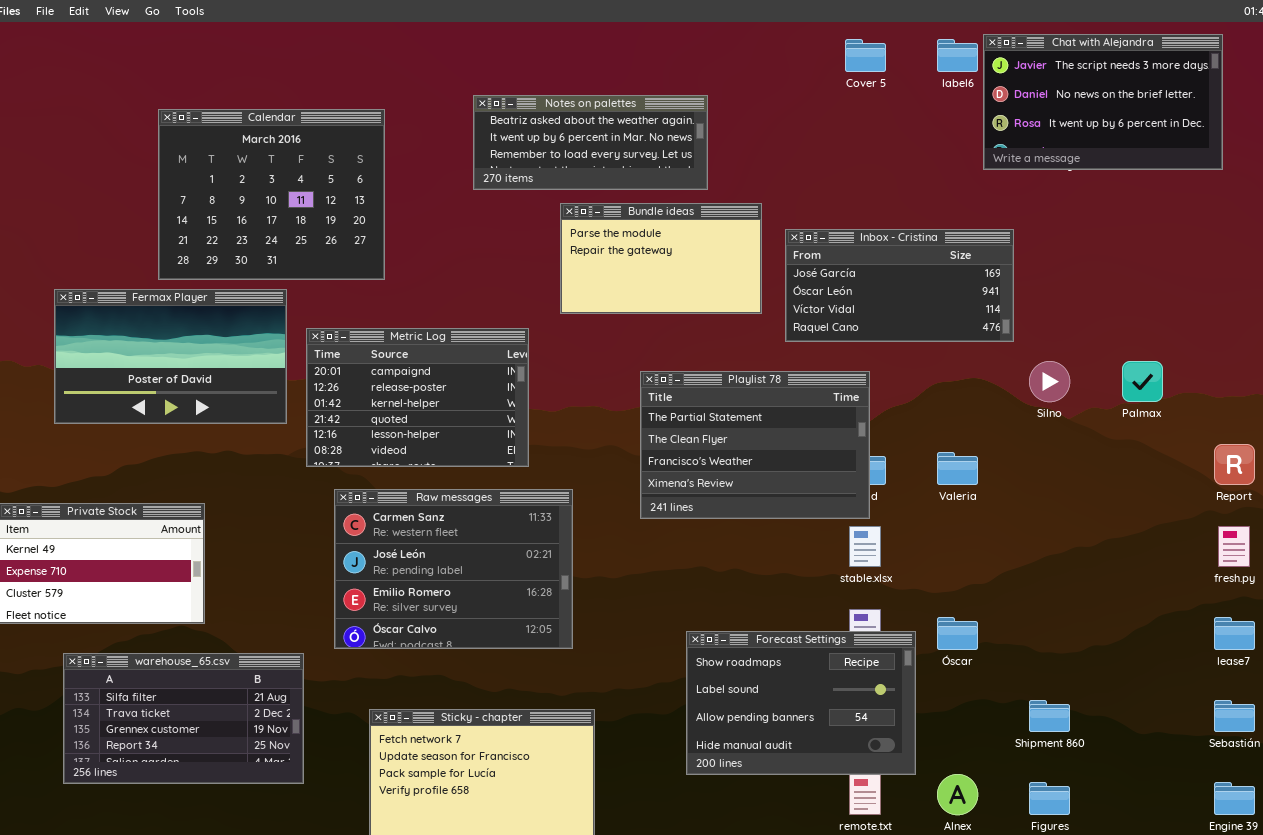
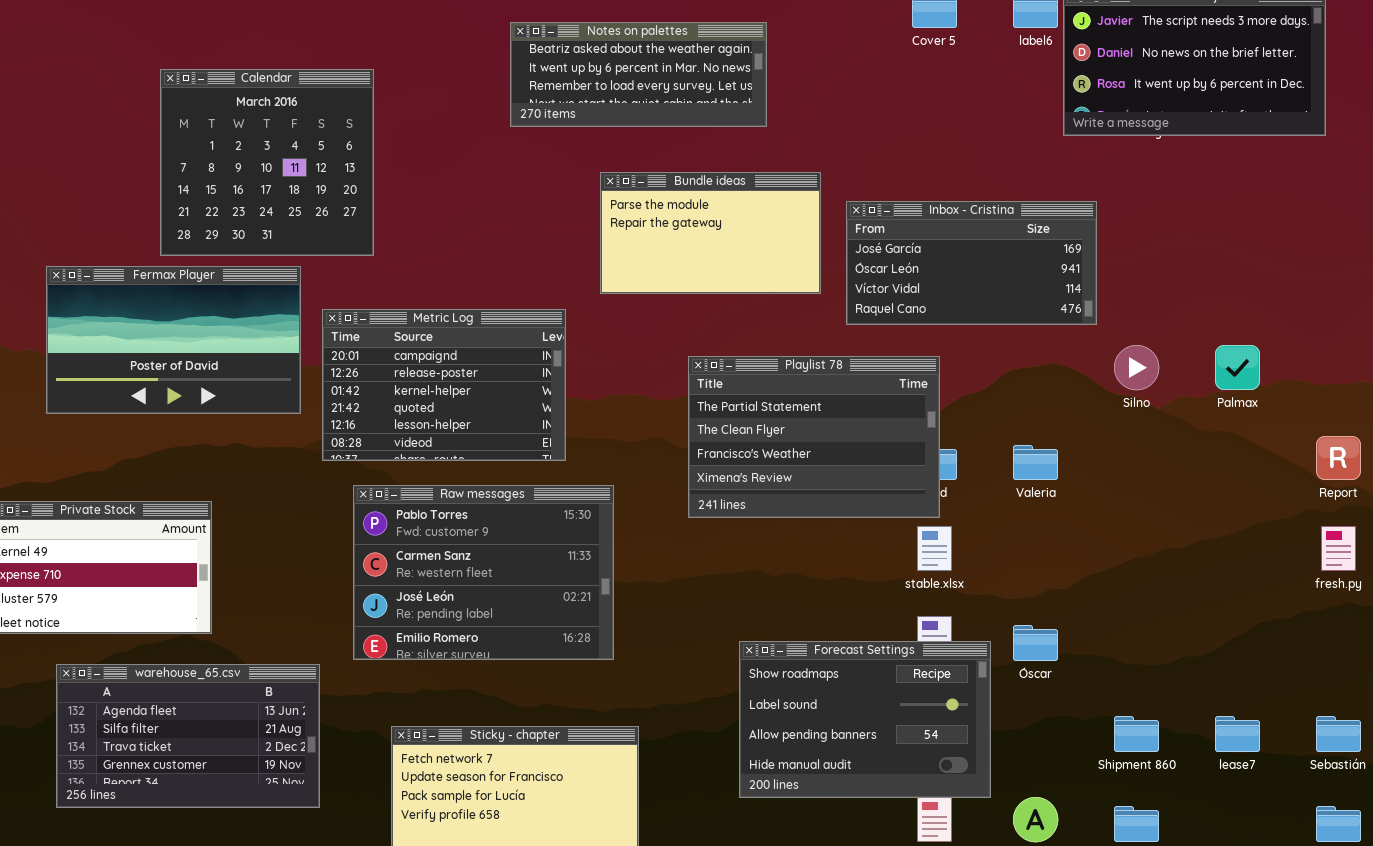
Notes on palettes: [473,95,708,190] -> [510,22,767,127], moved
Calendar: [158,109,385,280] -> [160,69,374,256], resized
Raw messages: [334,489,573,649] -> [353,485,614,660], scrolled up 1 row
lease7: [1214,617,1255,650] -> [1215,716,1260,752], moved
warehouse_65.csv: [63,653,304,784] -> [56,664,320,808], scrolled up 1 row

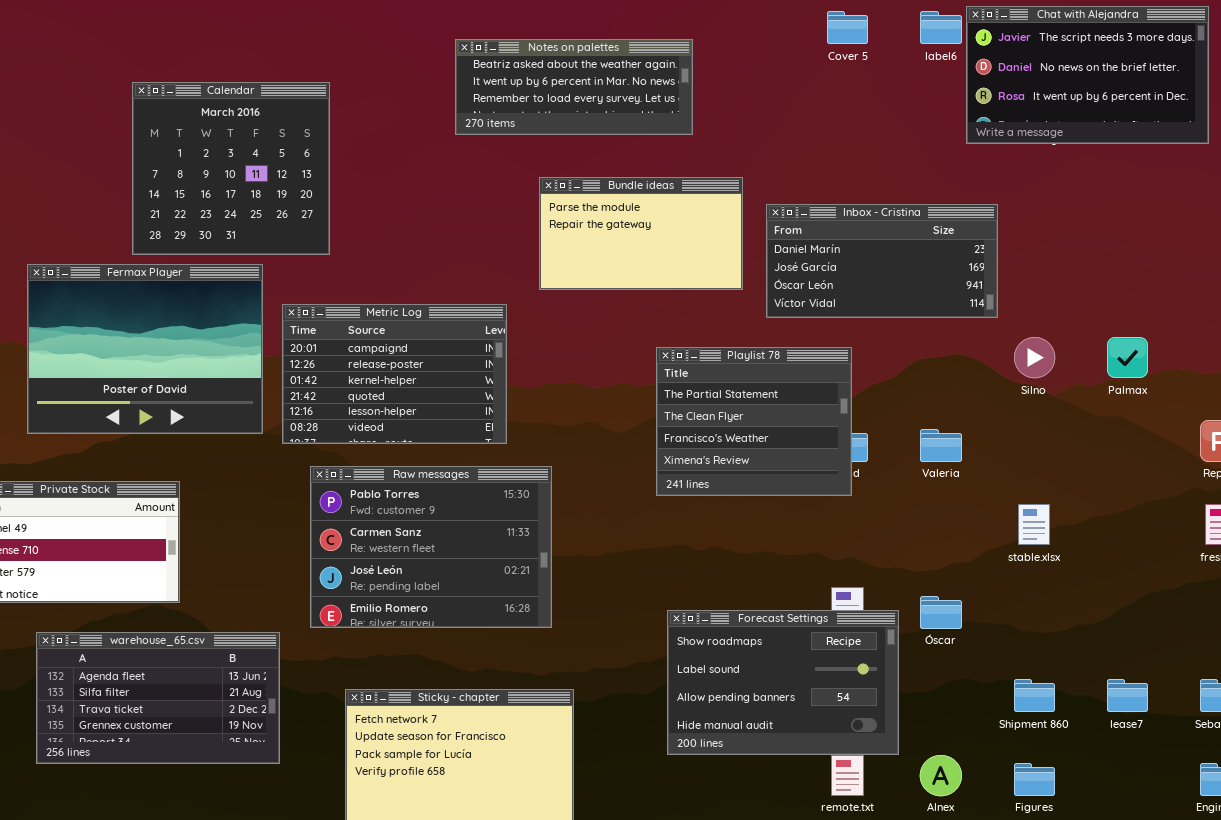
Inbox - Cristina: [846,201,1097,325] -> [766,204,998,318], scrolled up 1 row
Fermax Player: [46,266,301,414] -> [27,264,263,434], resized
Playlist 78: [688,356,940,518] -> [656,347,852,496], resized
stable.xlsx: [917,526,952,571] -> [1018,504,1050,545], moved

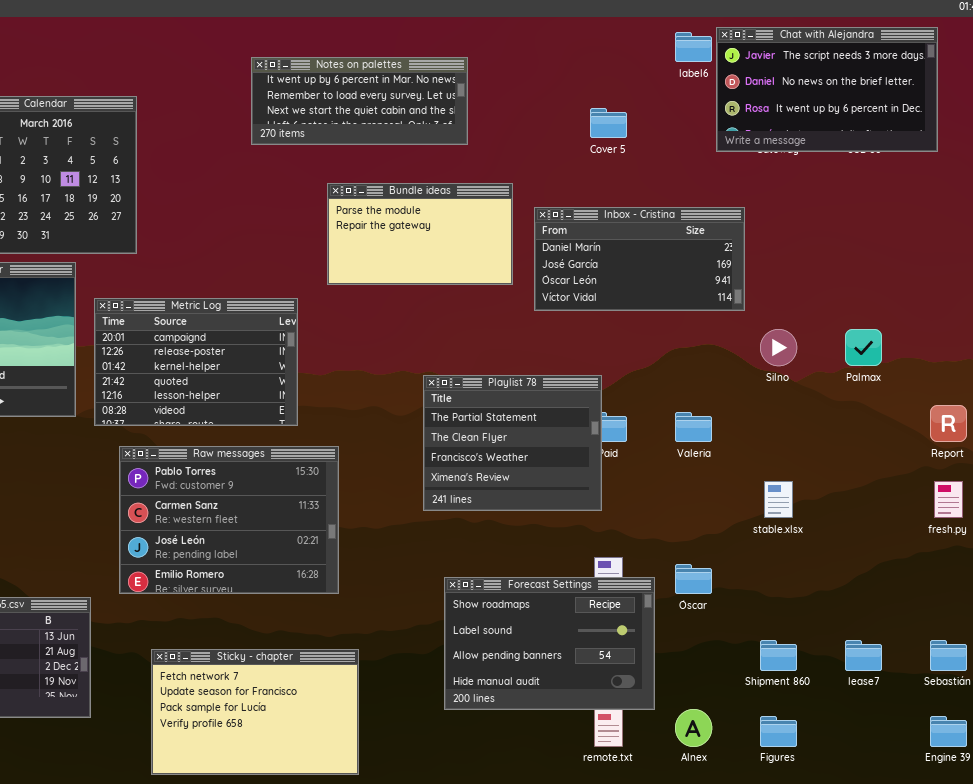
Cover 5: [827,11,868,44] -> [590,108,627,138], moved
Notes on palettes: [455,39,693,135] -> [251,57,468,145], scrolled down 1 row
Playlist 78: [656,347,852,496] -> [423,375,602,511], moved

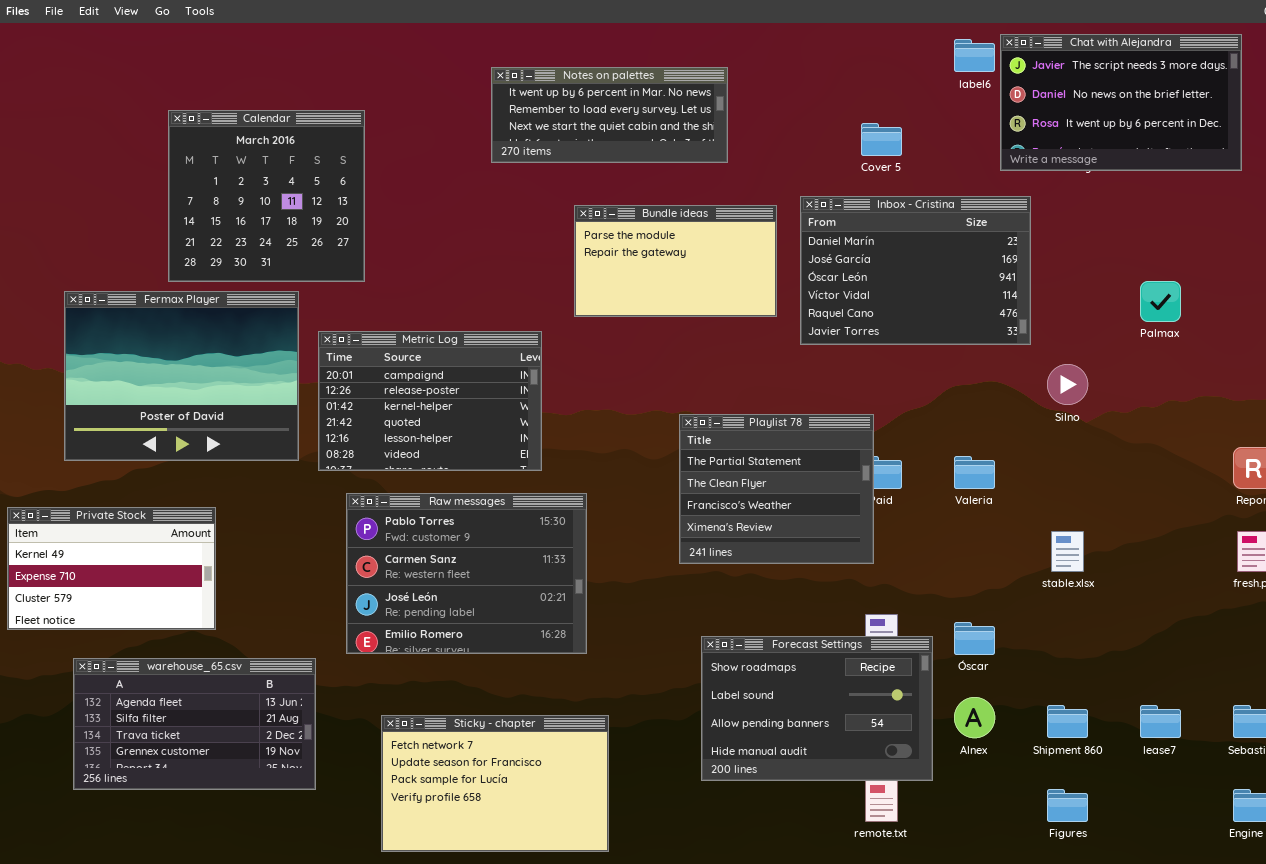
Inbox - Cristina: [534,207,745,311] -> [800,196,1031,345], resized
Palmax: [845,329,882,366] -> [1140,281,1181,322], moved
Alnex: [675,709,712,747] -> [954,697,995,738], moved

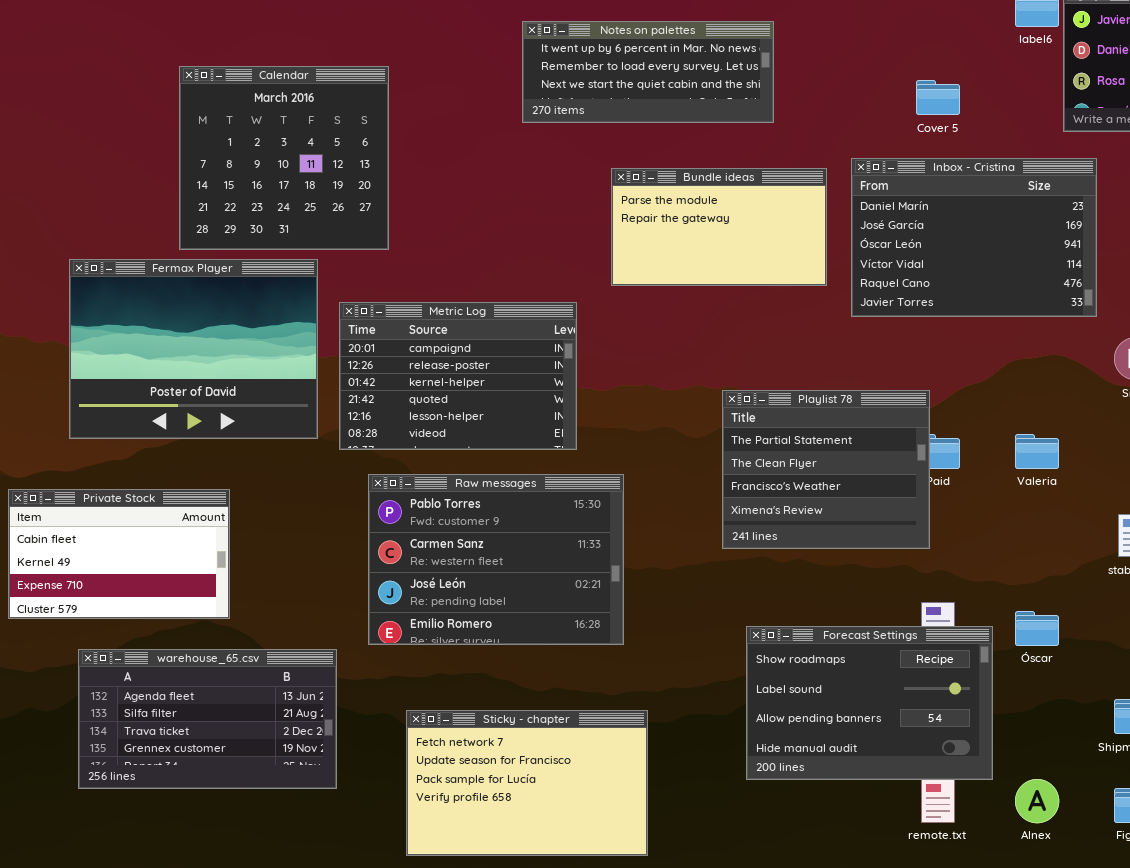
Private Stock: [7,507,216,630] -> [8,489,230,619], scrolled up 1 row
Alnex: [954,697,995,738] -> [1015,779,1059,823], moved

